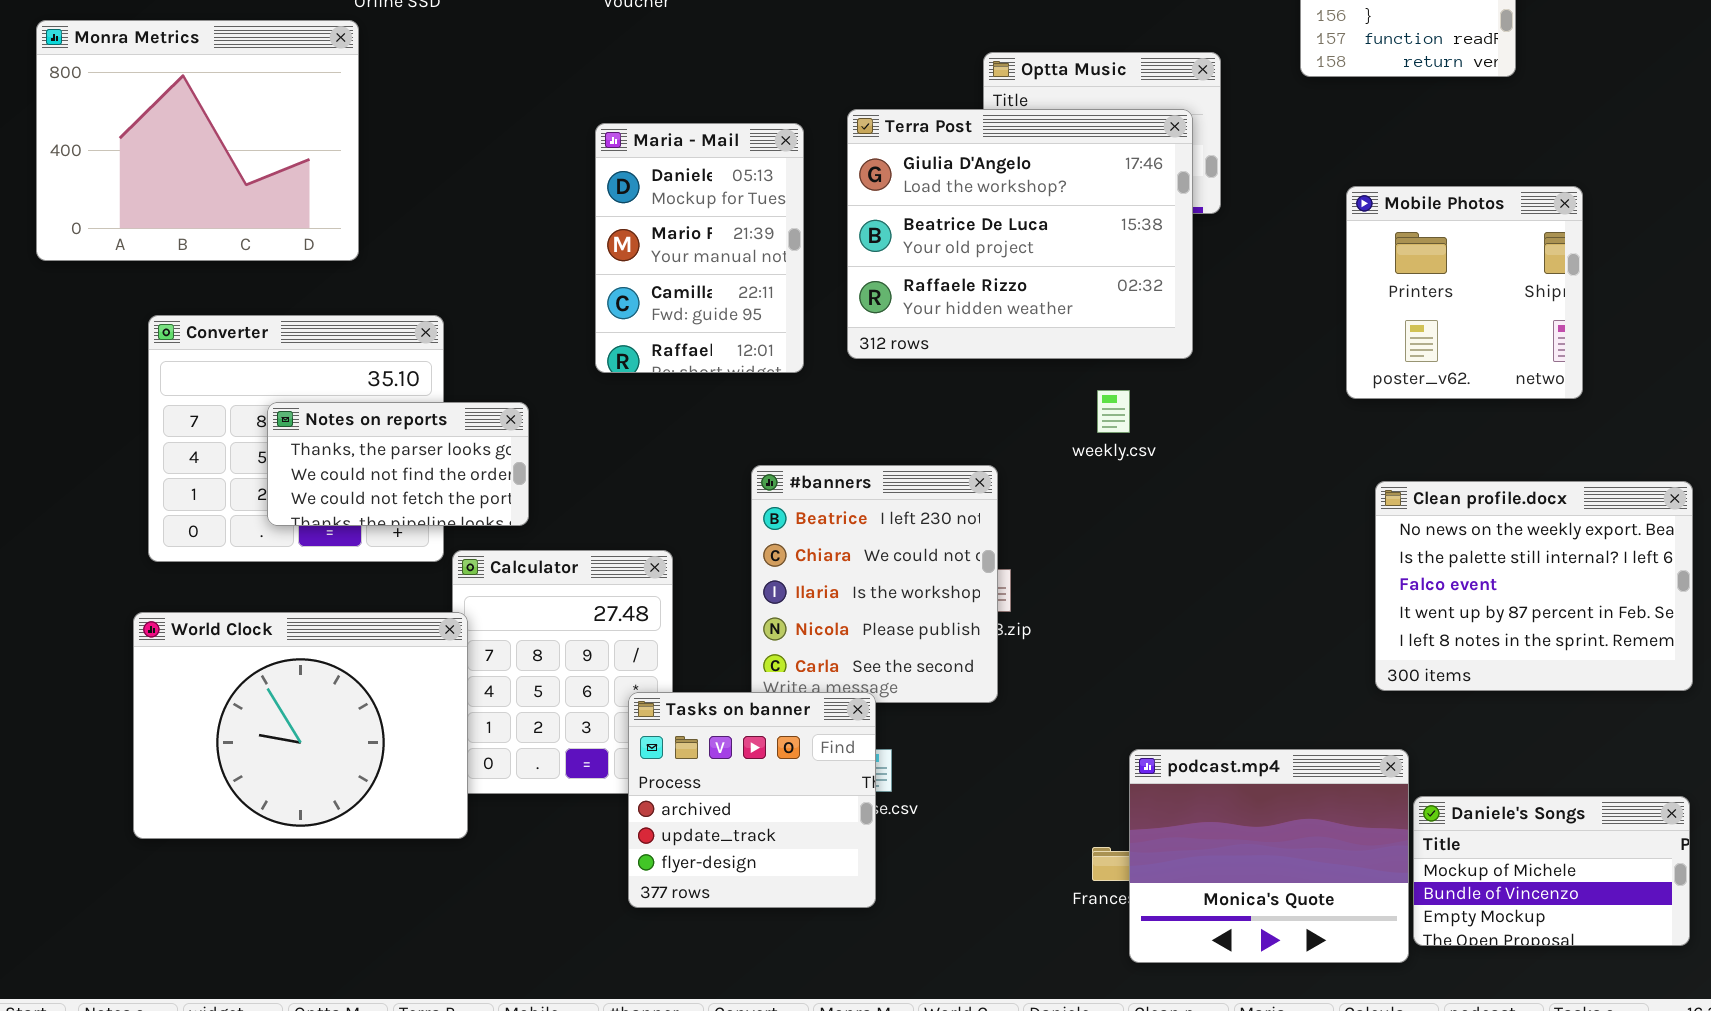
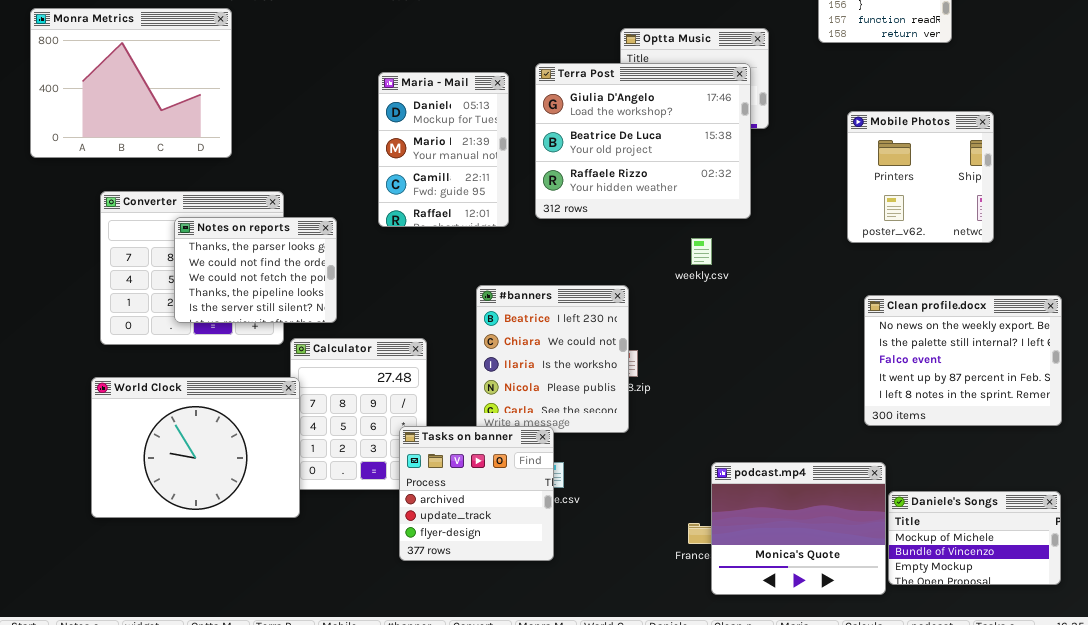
Notes on reports: [267,402,529,526] -> [174,217,337,323], resized

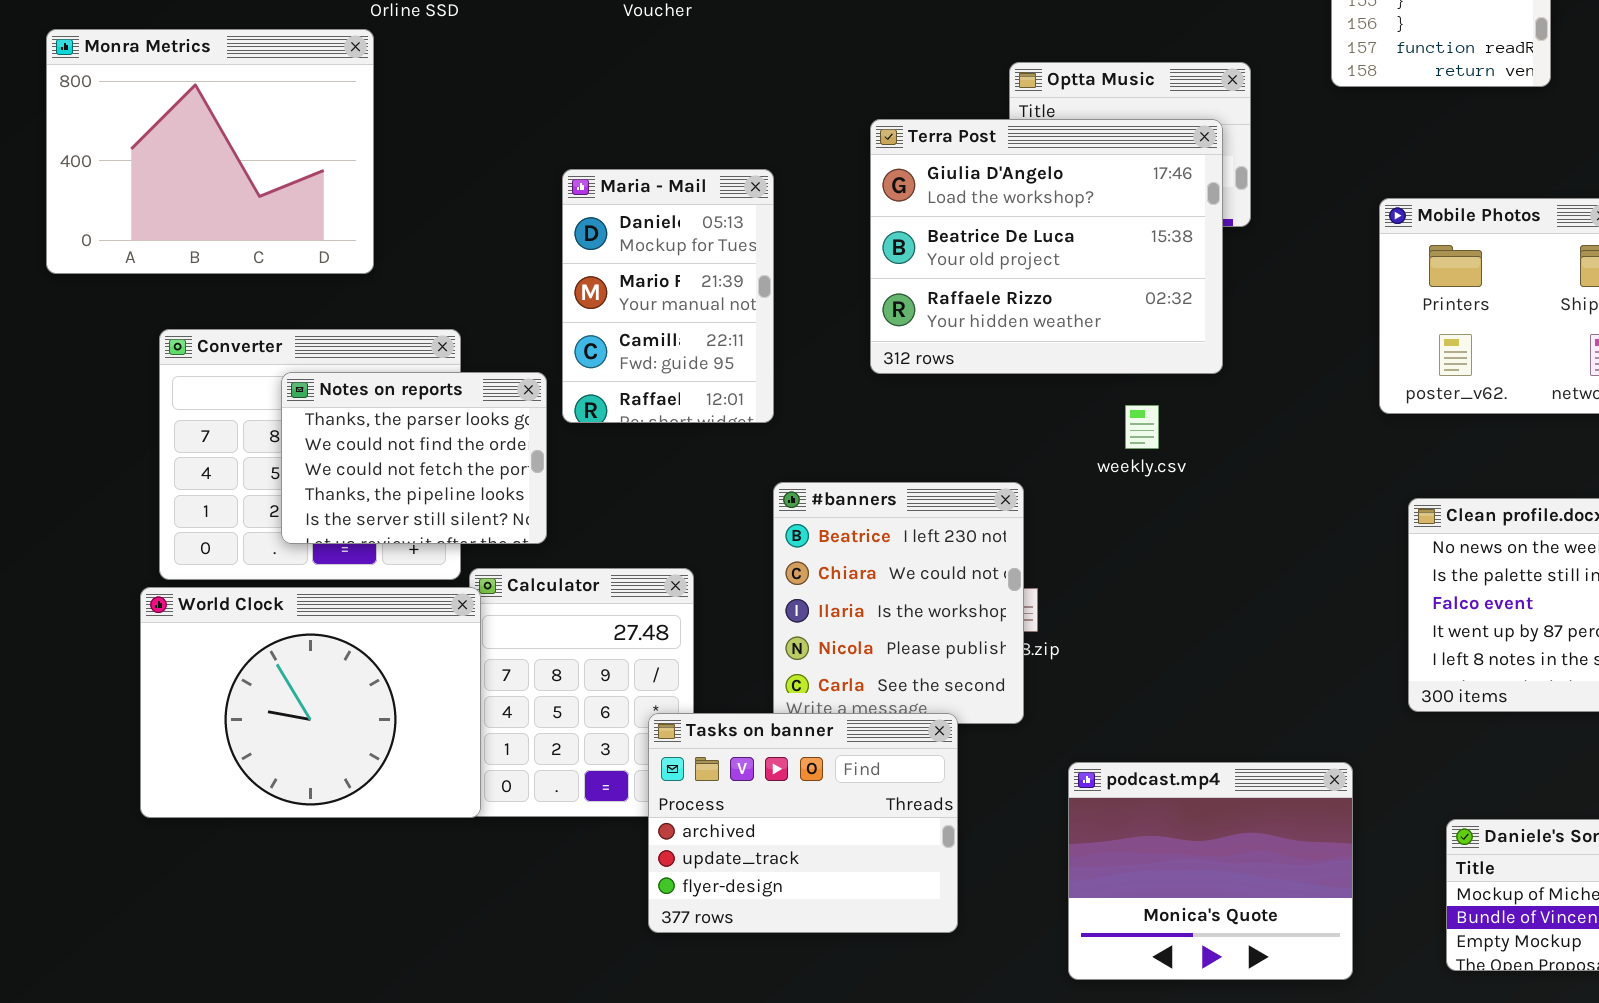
Maria - Mail: [378,72,509,227] -> [562,169,774,423], moved
World Clock: [91,377,300,518] -> [140,587,481,818], moved
Tasks on banner: [399,426,554,561] -> [648,713,958,933], resized
podcast.mp4: [711,462,886,595] -> [1068,762,1353,980], moved

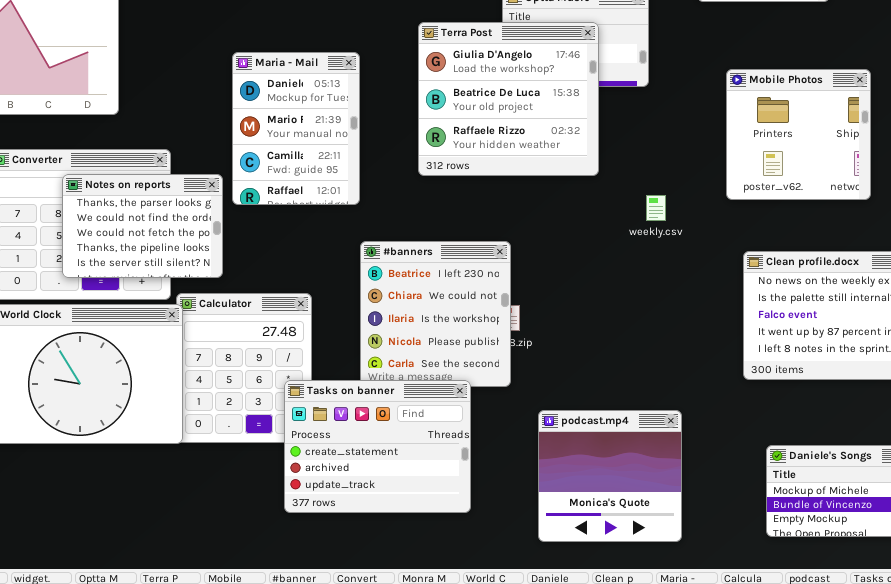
Terra Post: [870,119,1223,374] -> [418,22,599,176], resized
weekly.csv: [1125,405,1159,449] -> [646,195,666,221], moved
Tasks on banner: [648,713,958,933] -> [284,380,471,513], scrolled up 1 row
podcast.mp4: [1068,762,1353,980] -> [538,410,682,542], resized

